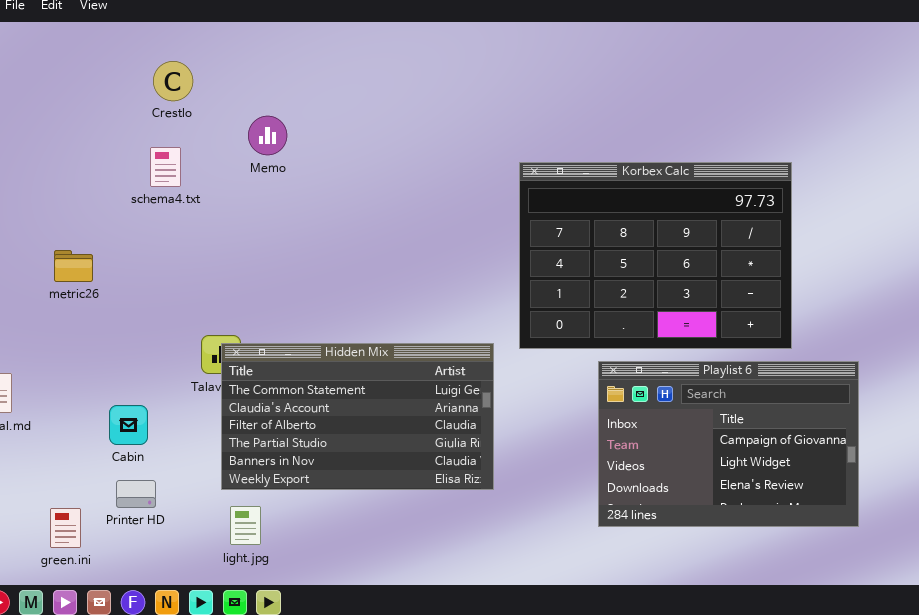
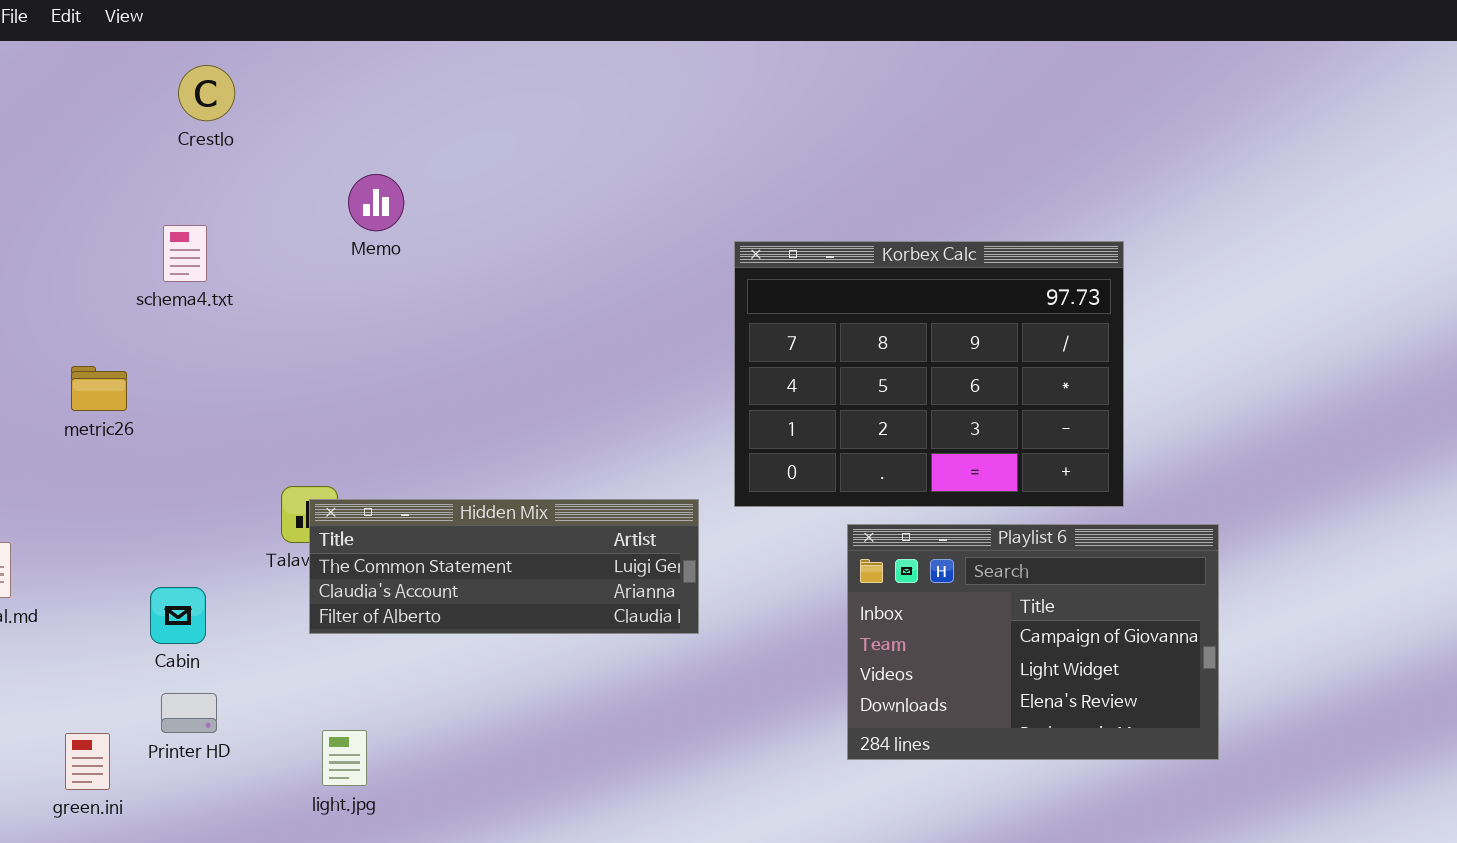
Crestlo: [153,61,193,101] -> [178,65,235,121], moved
schema4.txt: [150,147,181,187] -> [163,225,207,282], moved
Hidden Mix: [221,343,494,490] -> [309,499,699,634], resized

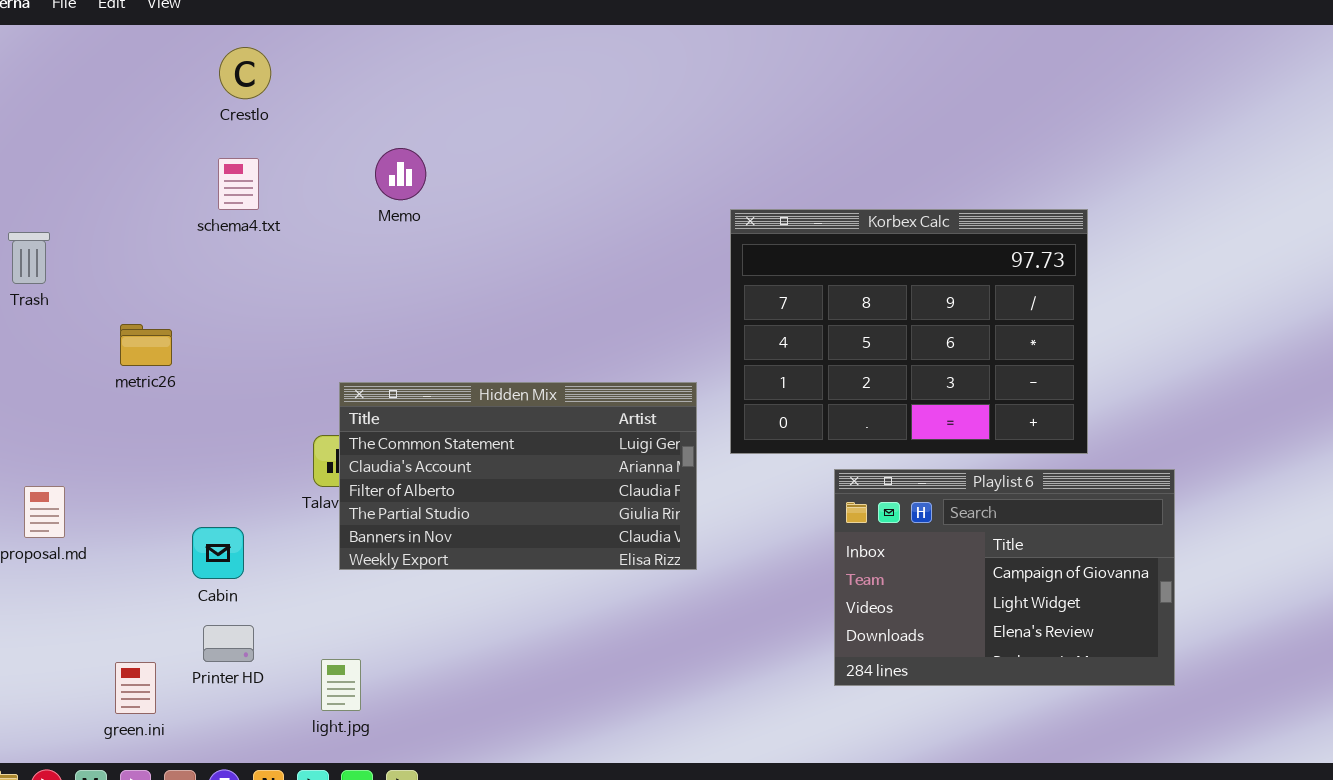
schema4.txt: [163,225,207,282] -> [218,158,259,210], moved
Hidden Mix: [309,499,699,634] -> [339,382,697,570], resized
light.jpg: [322,730,367,786] -> [321,659,361,711], moved

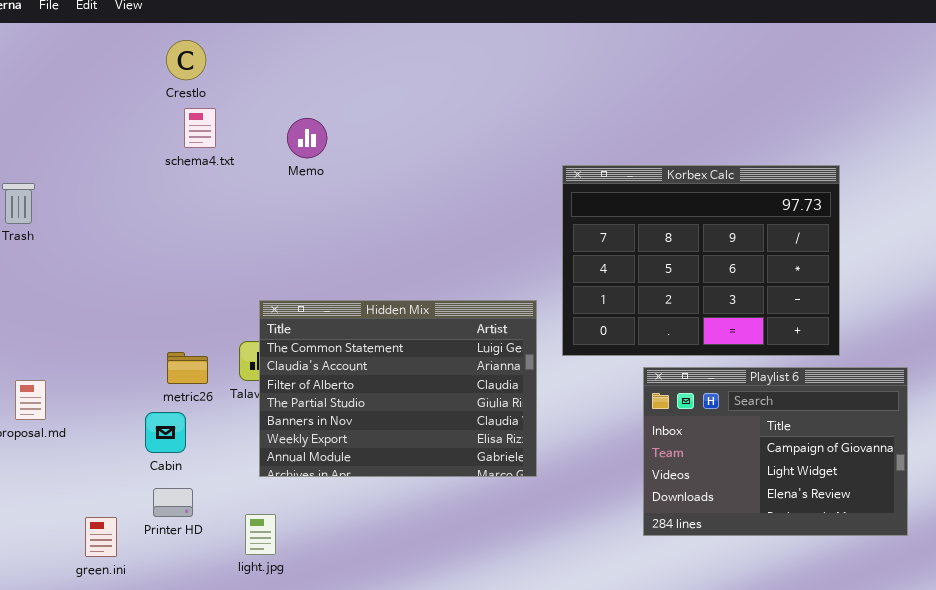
schema4.txt: [218,158,259,210] -> [184,108,216,148], moved
metric26: [120,324,172,366] -> [167,352,208,384], moved
Hidden Mix: [339,382,697,570] -> [259,300,537,477], resized

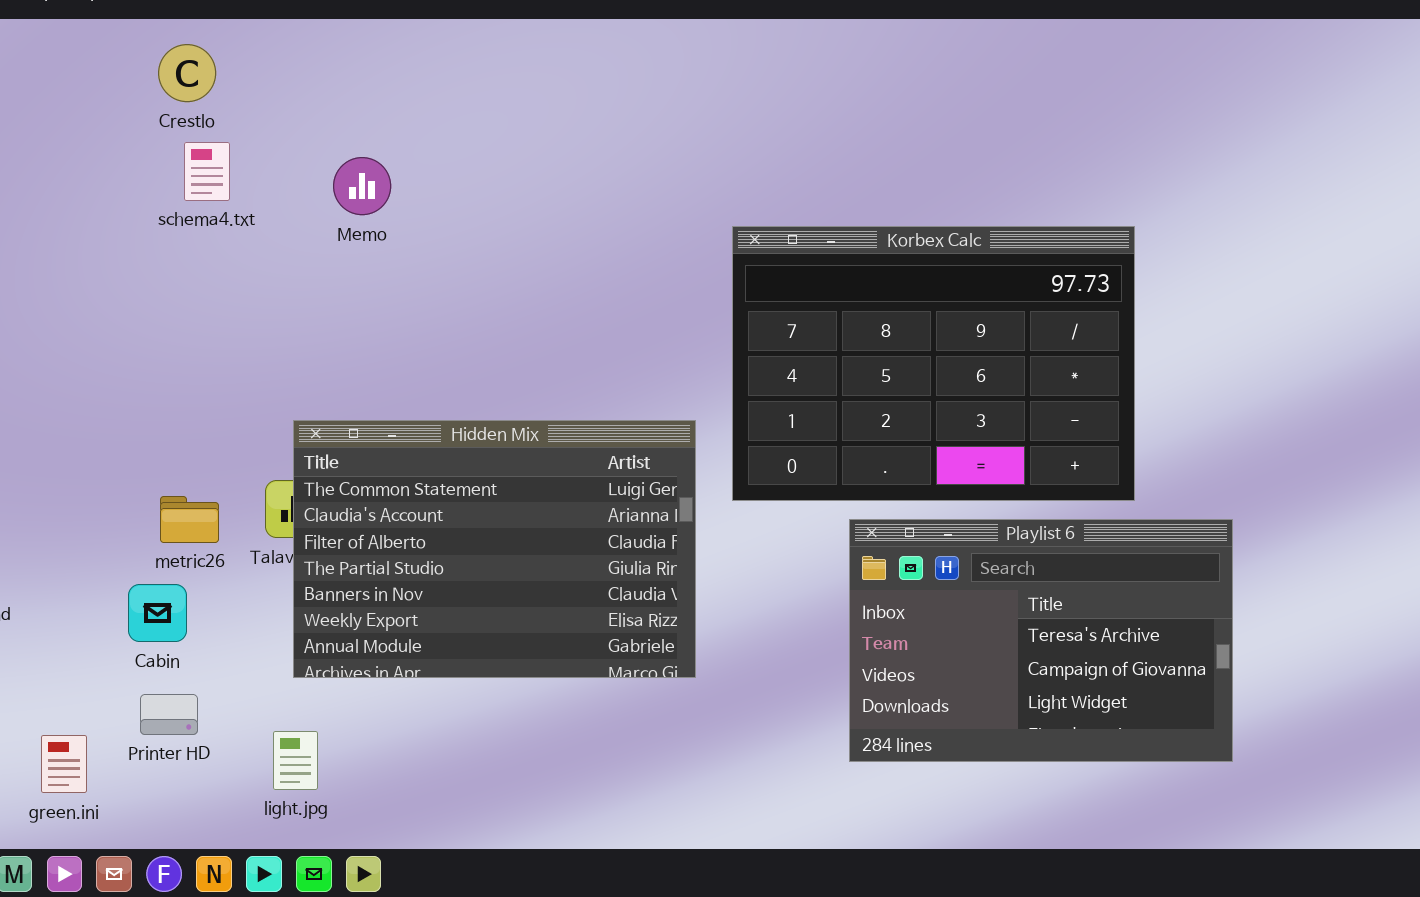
Playlist 6: [643,367,908,536] -> [849,519,1233,762], scrolled up 1 row

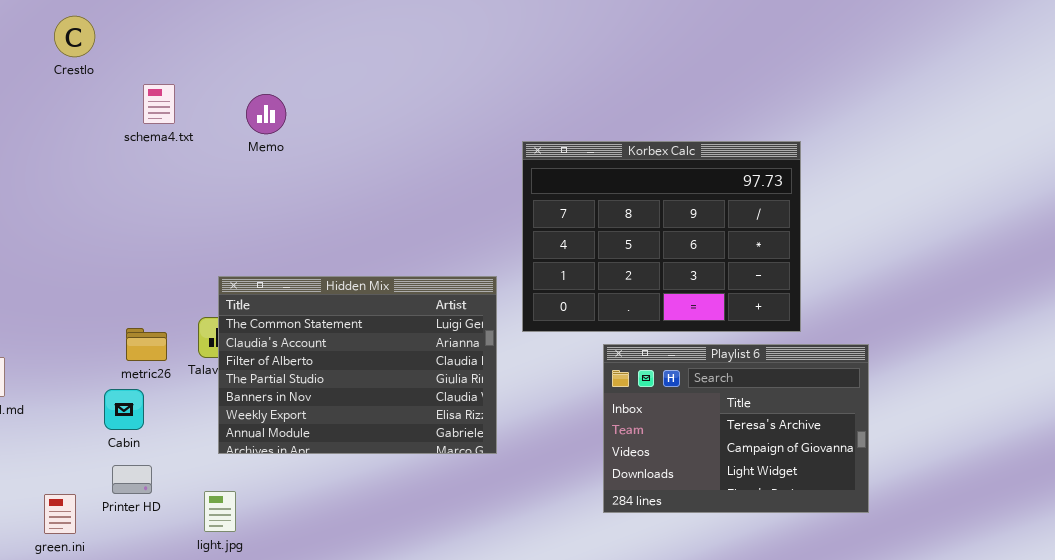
Crestlo: [158,44,216,102] -> [54,16,95,57], moved

